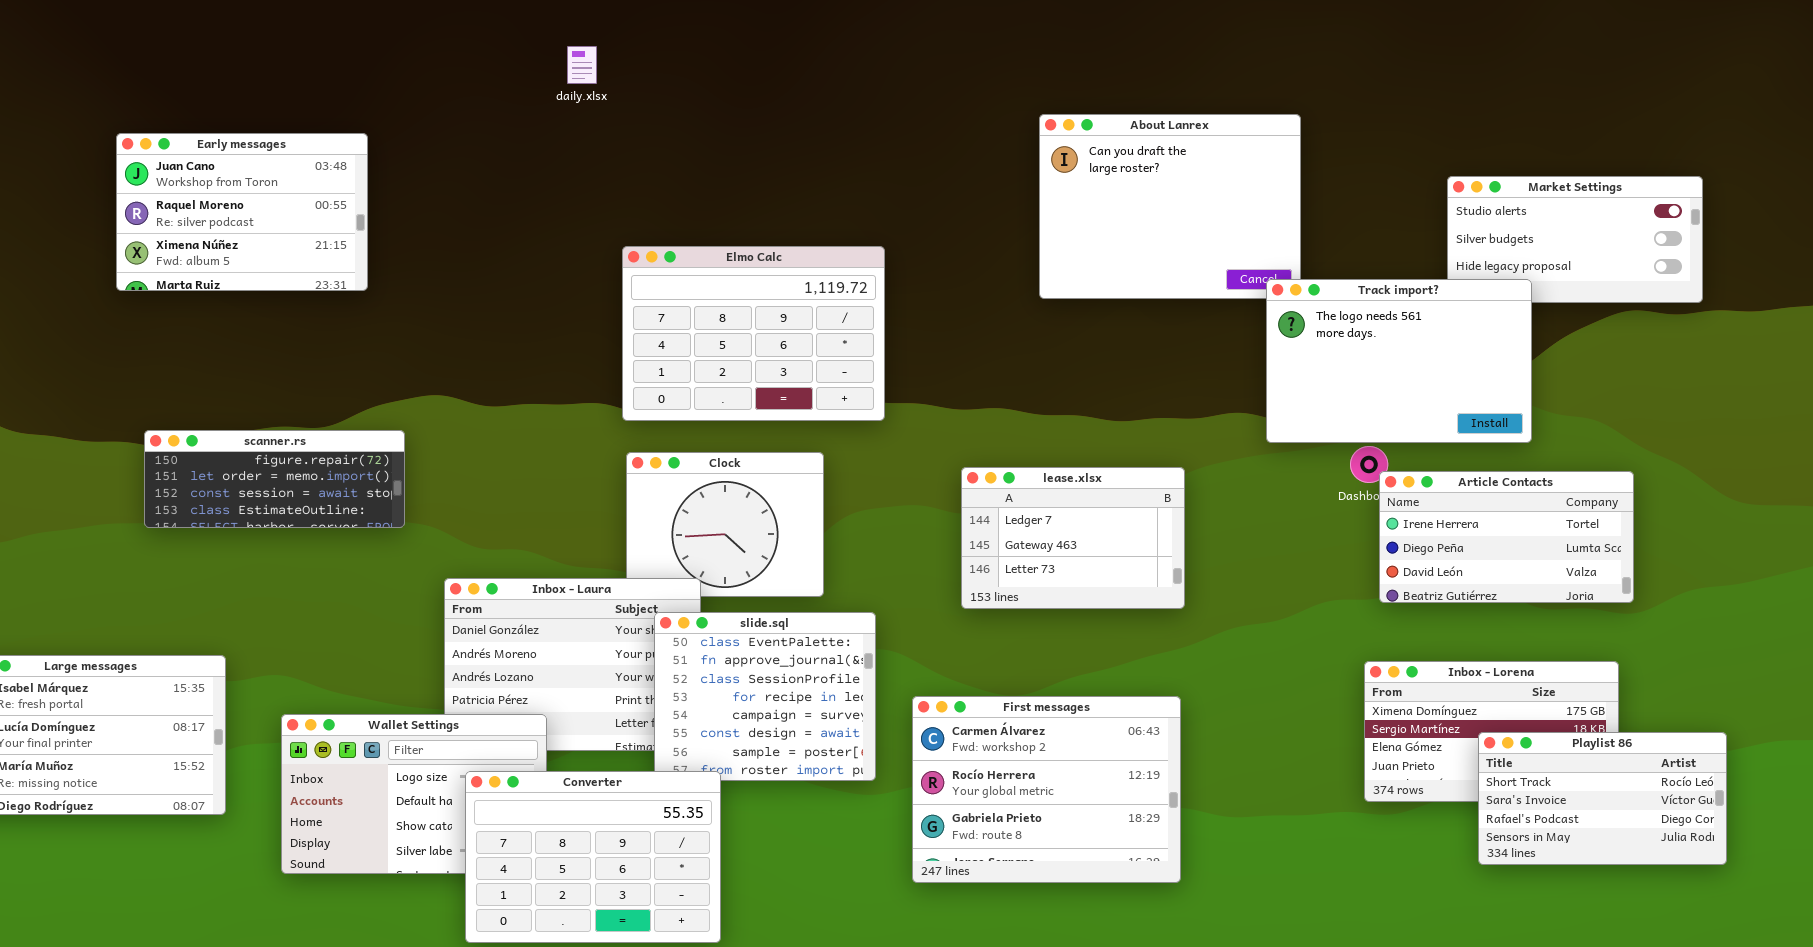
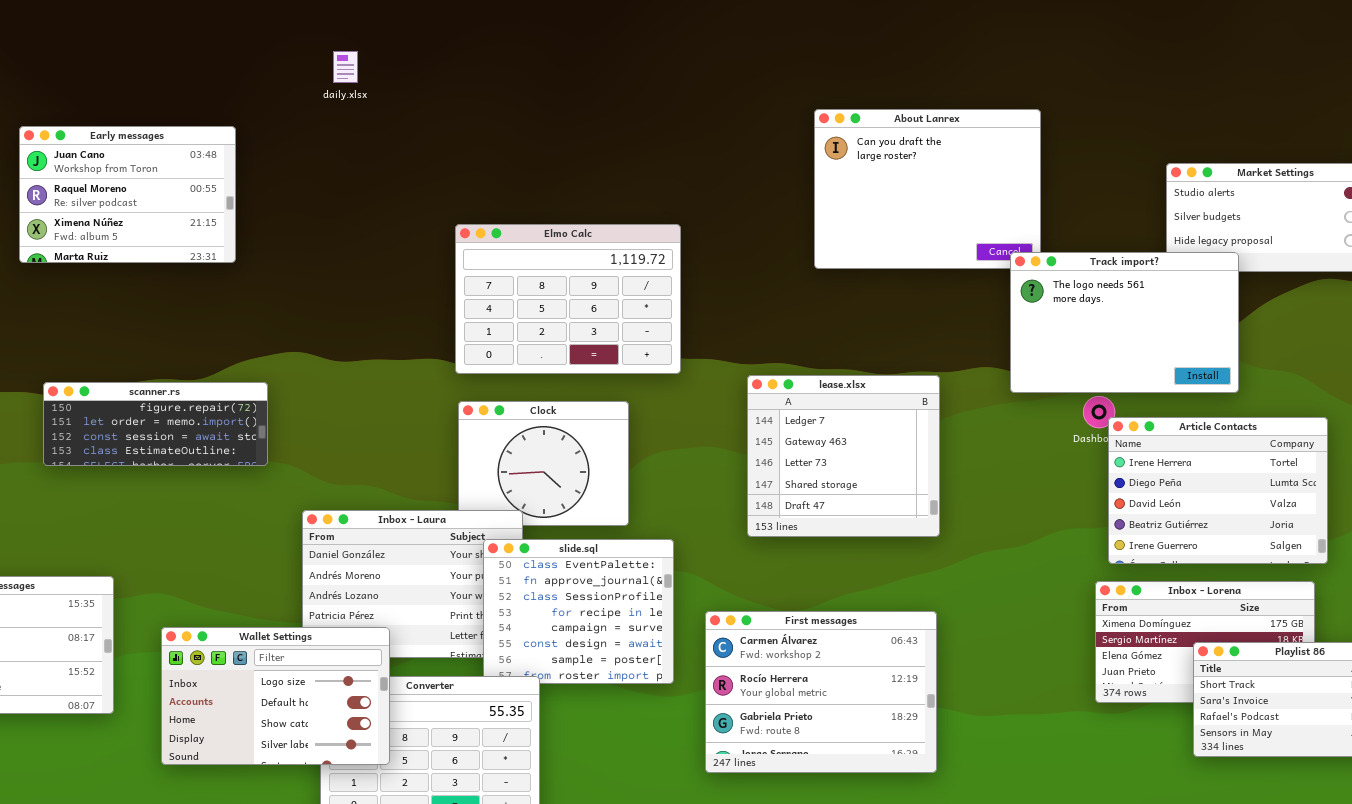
daily.xlsx: [567,46,597,84] -> [333,51,358,83], moved
lease.xlsx: [961,467,1185,609] -> [747,375,940,537], resized
Article Contacts: [1379,471,1634,603] -> [1108,417,1328,564], resized
Wallet Settings: [281,714,547,874] -> [161,627,390,765], raised

